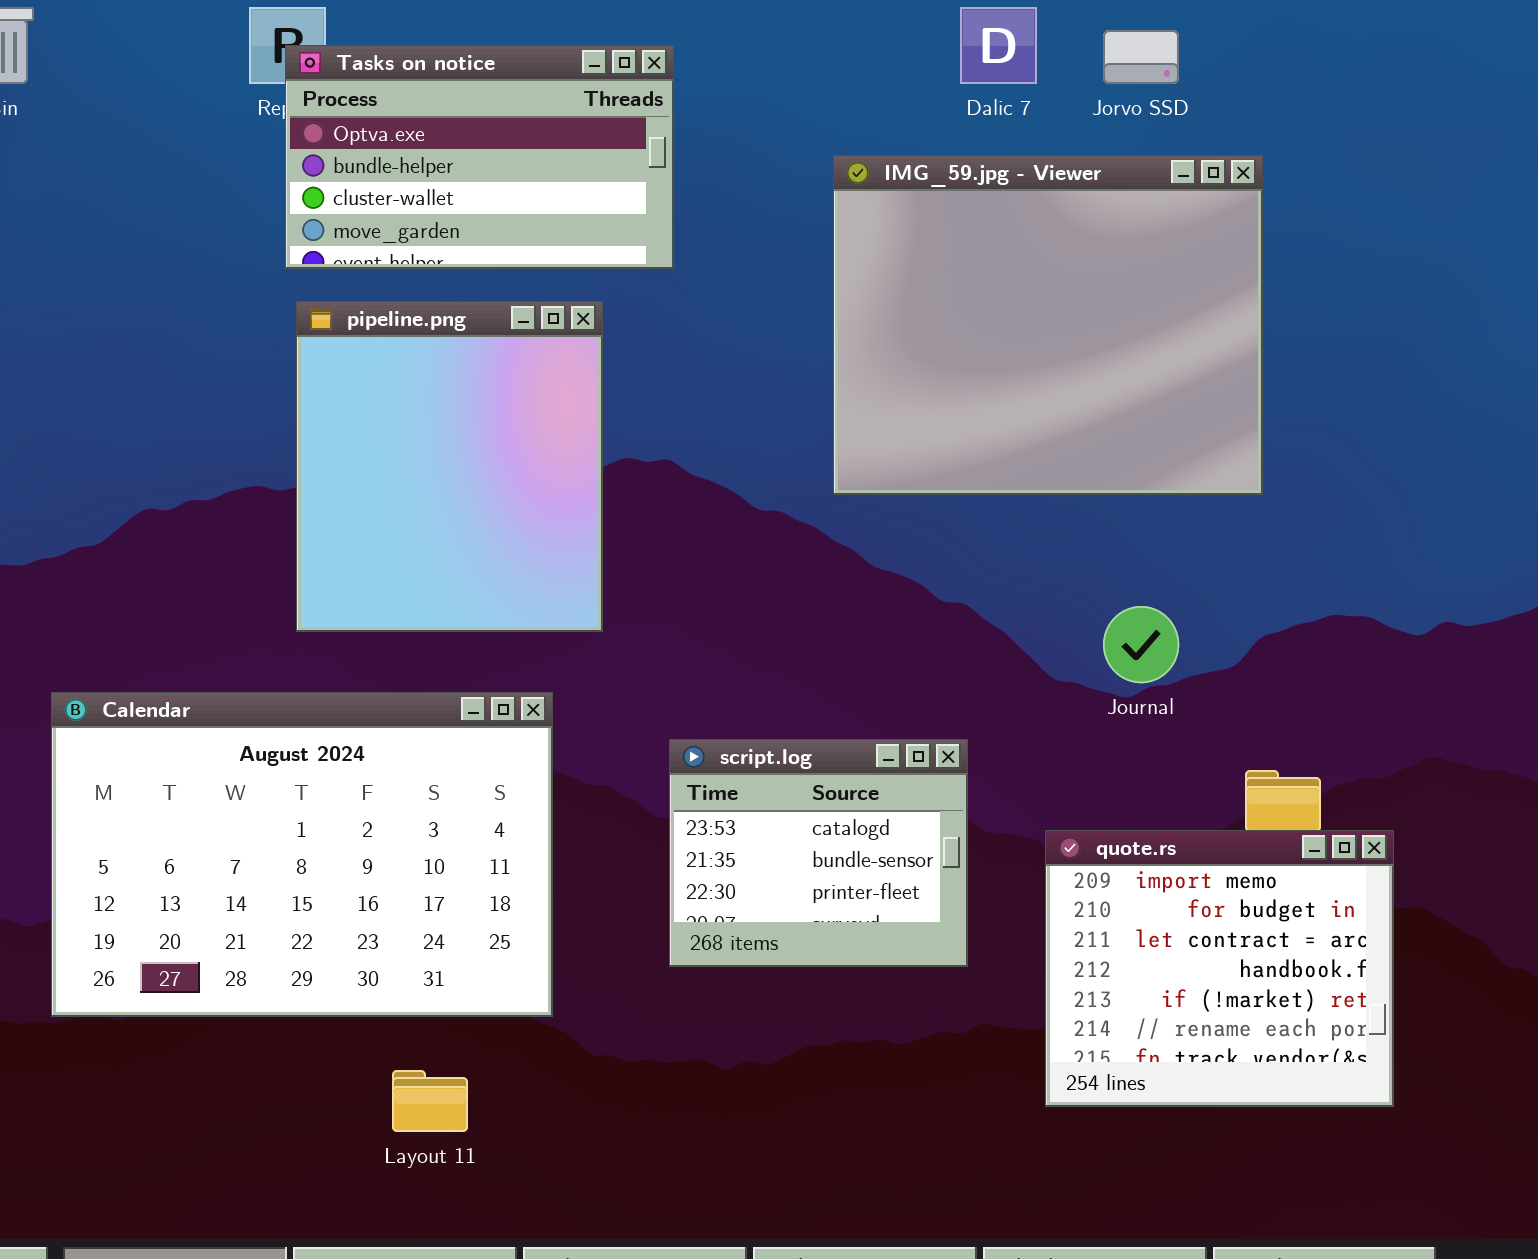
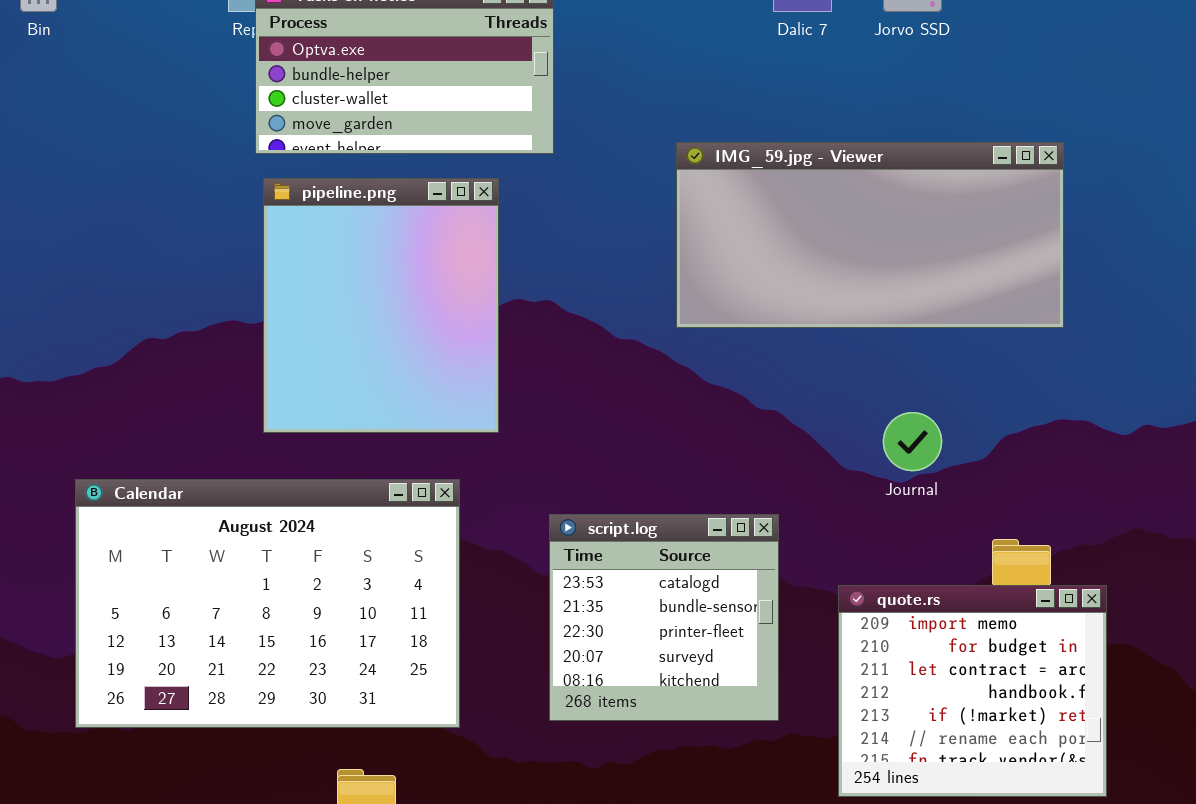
IMG_59.jpg - Viewer: [833,155,1263,495] -> [676,142,1064,328], resized
script.log: [669,739,968,967] -> [549,514,779,721], resized

